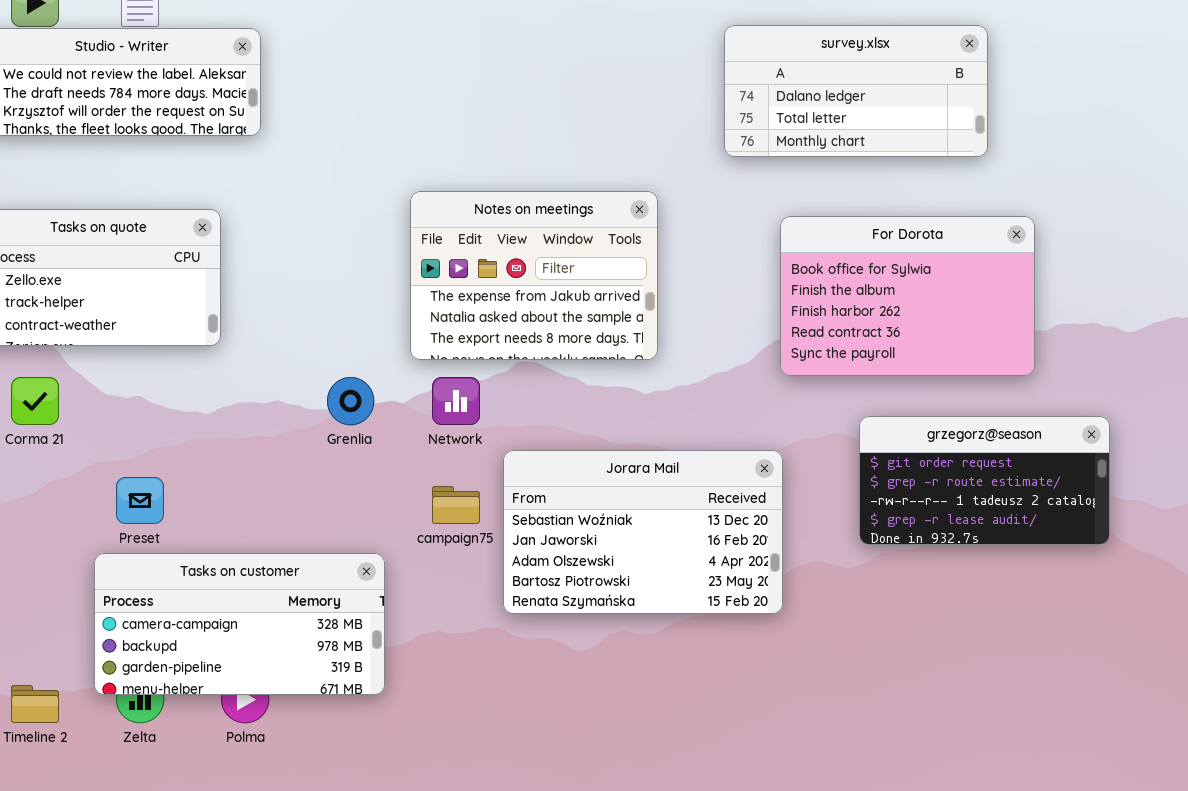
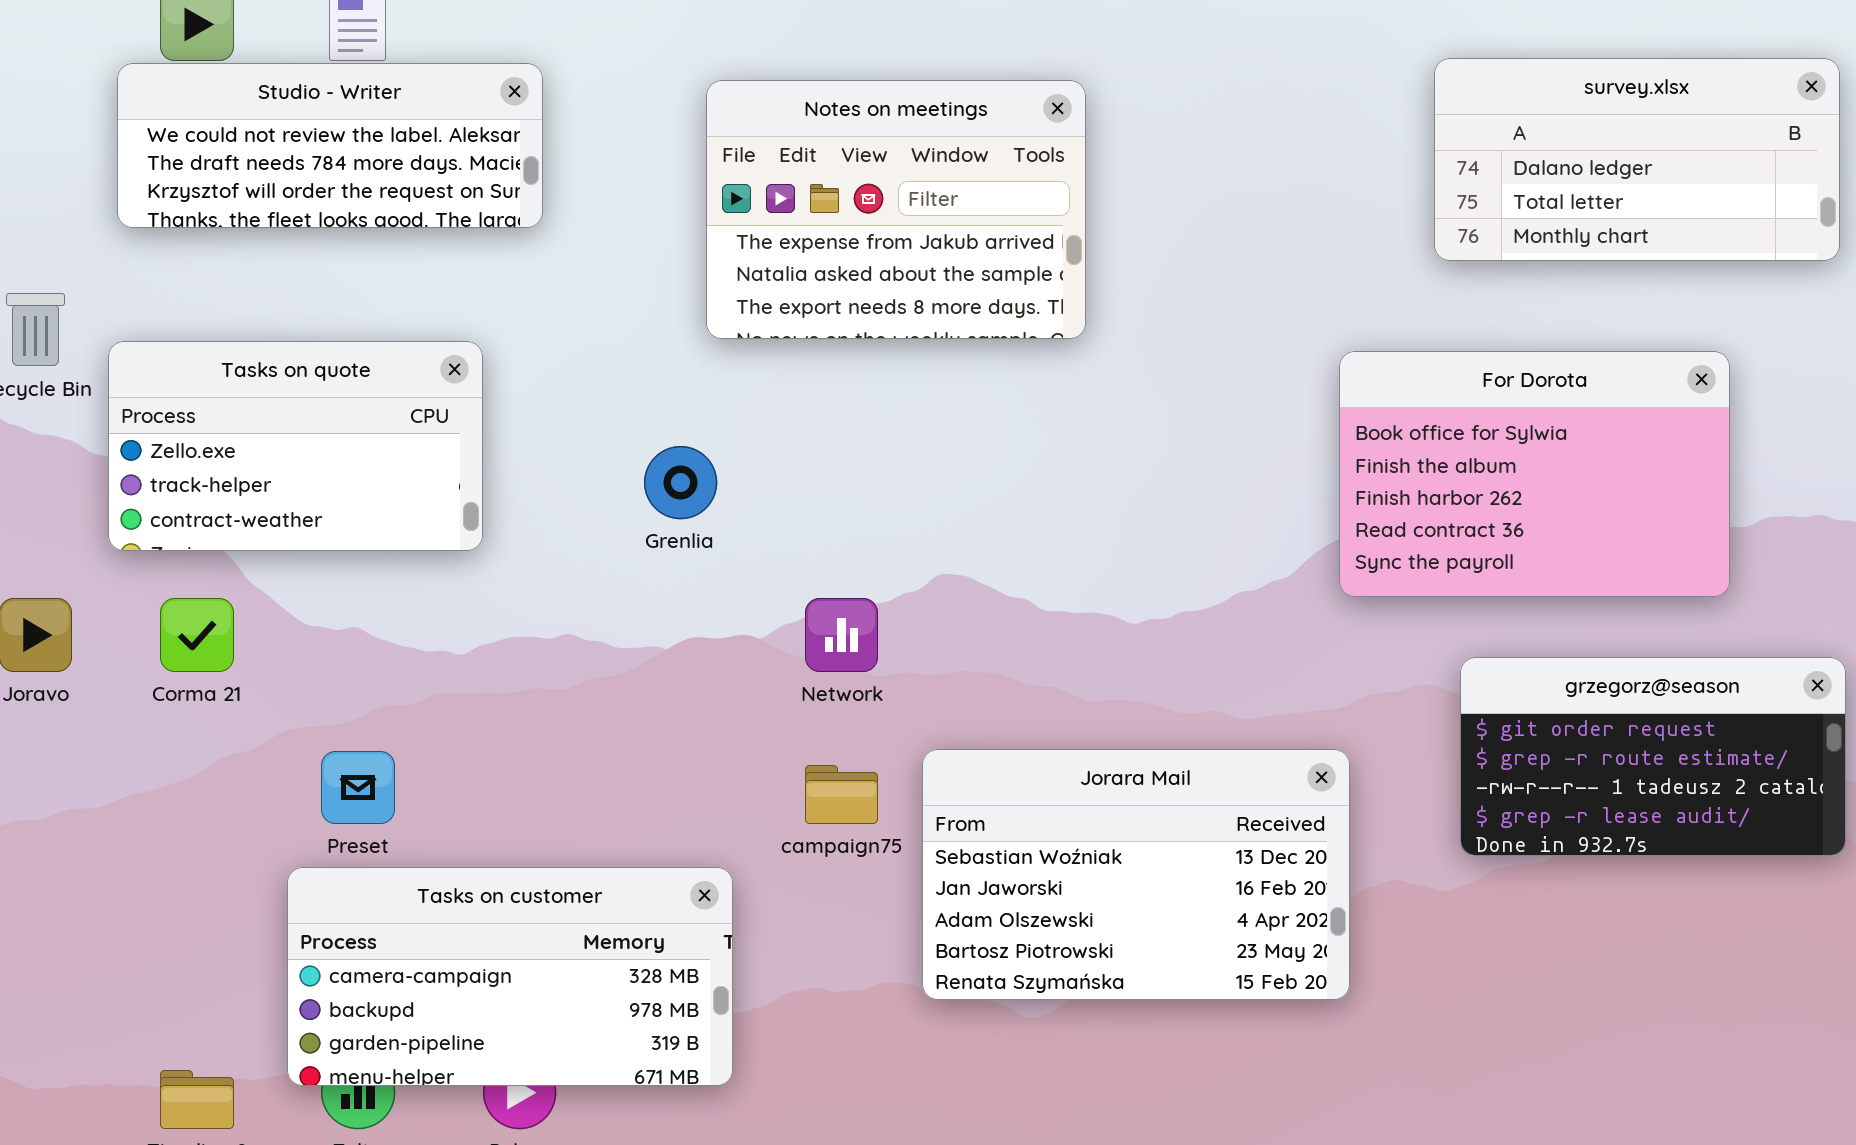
survey.xlsx: [724,25,988,157] -> [1434,58,1840,261], moved
Notes on meetings: [410,191,658,360] -> [706,80,1086,339], moved
Grenlia: [327,377,374,425] -> [644,446,717,519], moved
Jorara Mail: [503,450,783,614] -> [922,749,1350,1000], moved

